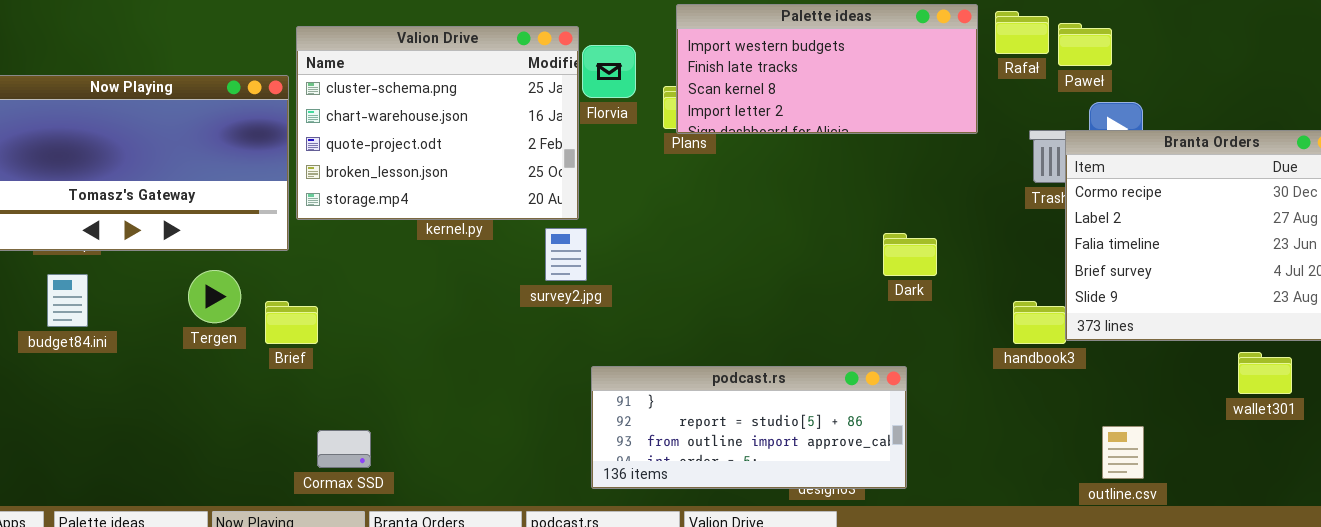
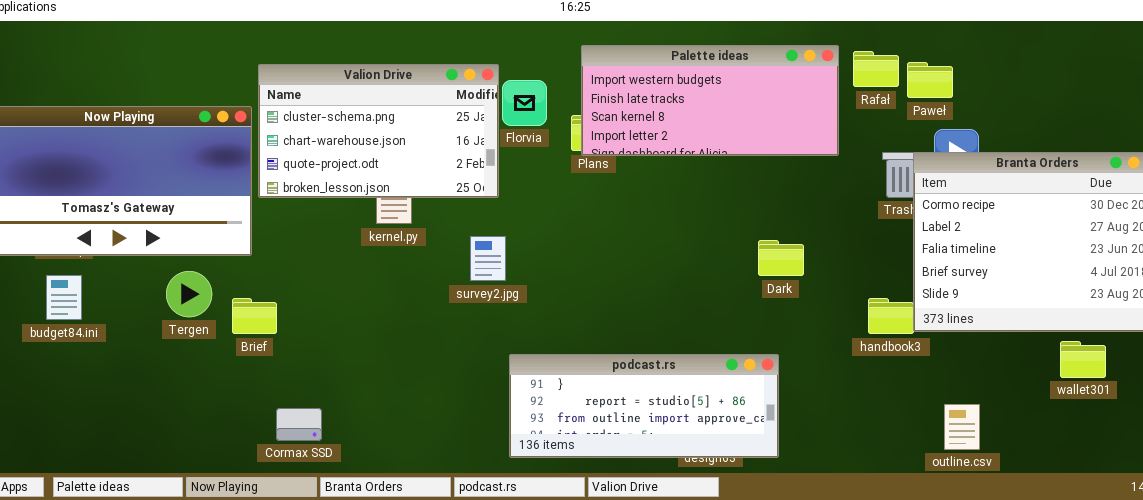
Valion Drive: [296,26,579,220] -> [258,64,499,198], resized

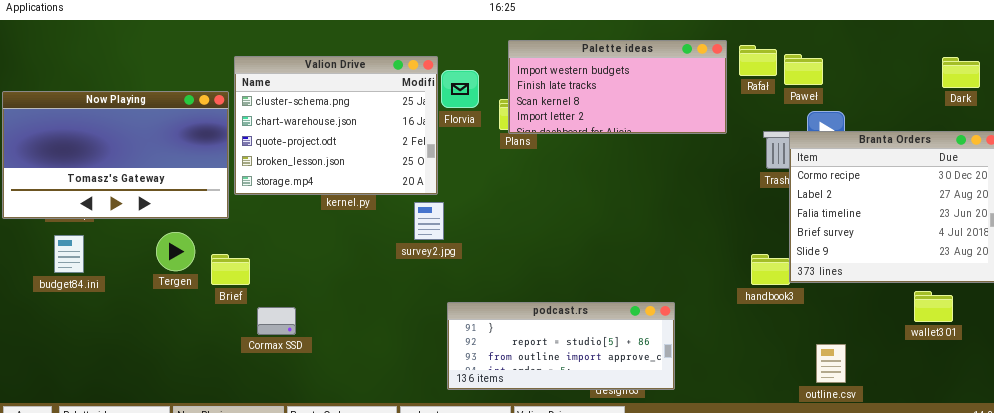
Valion Drive: [258,64,499,198] -> [234,56,438,195], resized
Dark: [758,240,804,276] -> [942,57,980,88], moved
Cormax SSD: [276,408,322,441] -> [257,307,296,335], moved

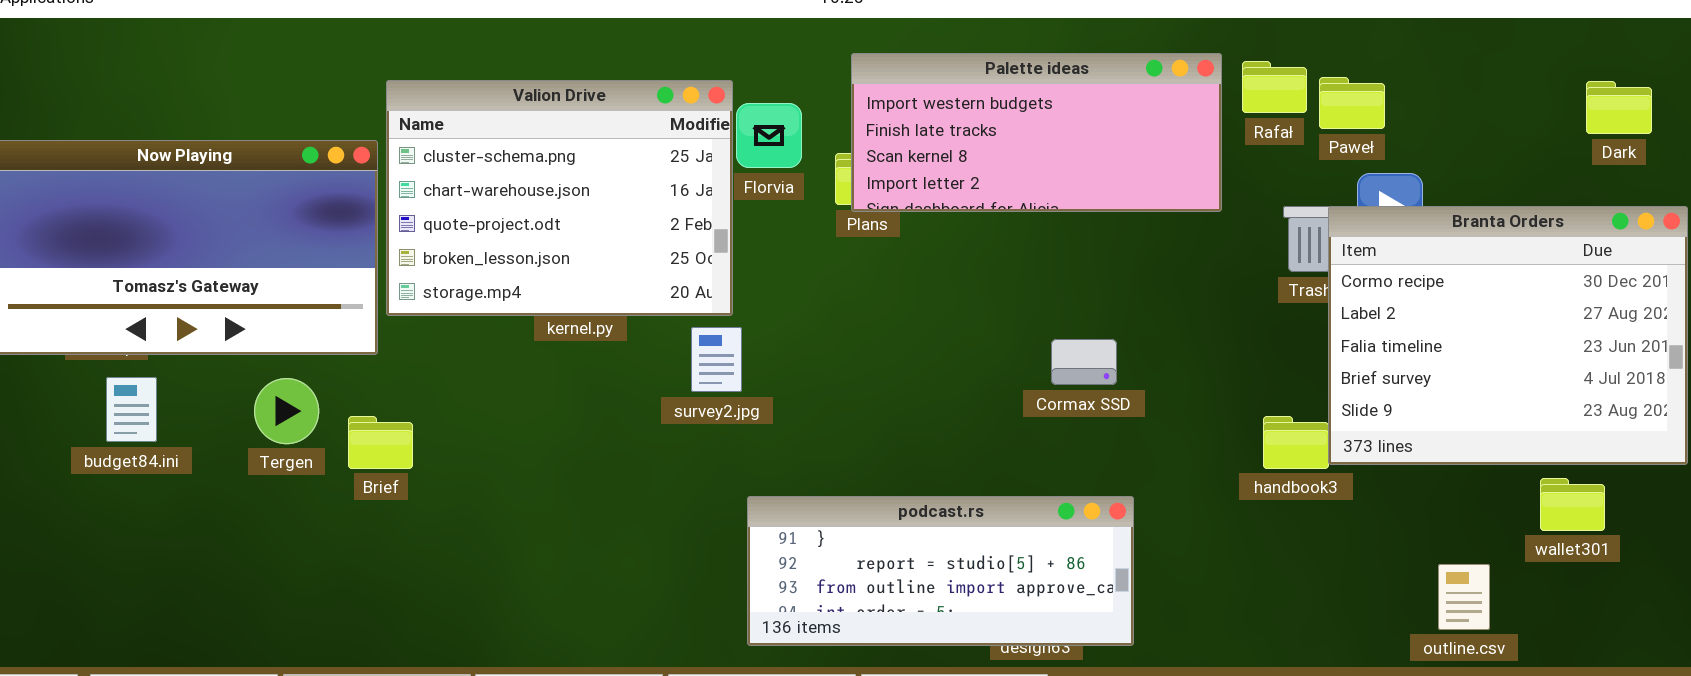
budget84.ini: [54,235,84,273] -> [106,377,157,442], moved
Cormax SSD: [257,307,296,335] -> [1051,339,1117,385], moved
outline.csv: [816,344,846,383] -> [1438,564,1490,630], moved

